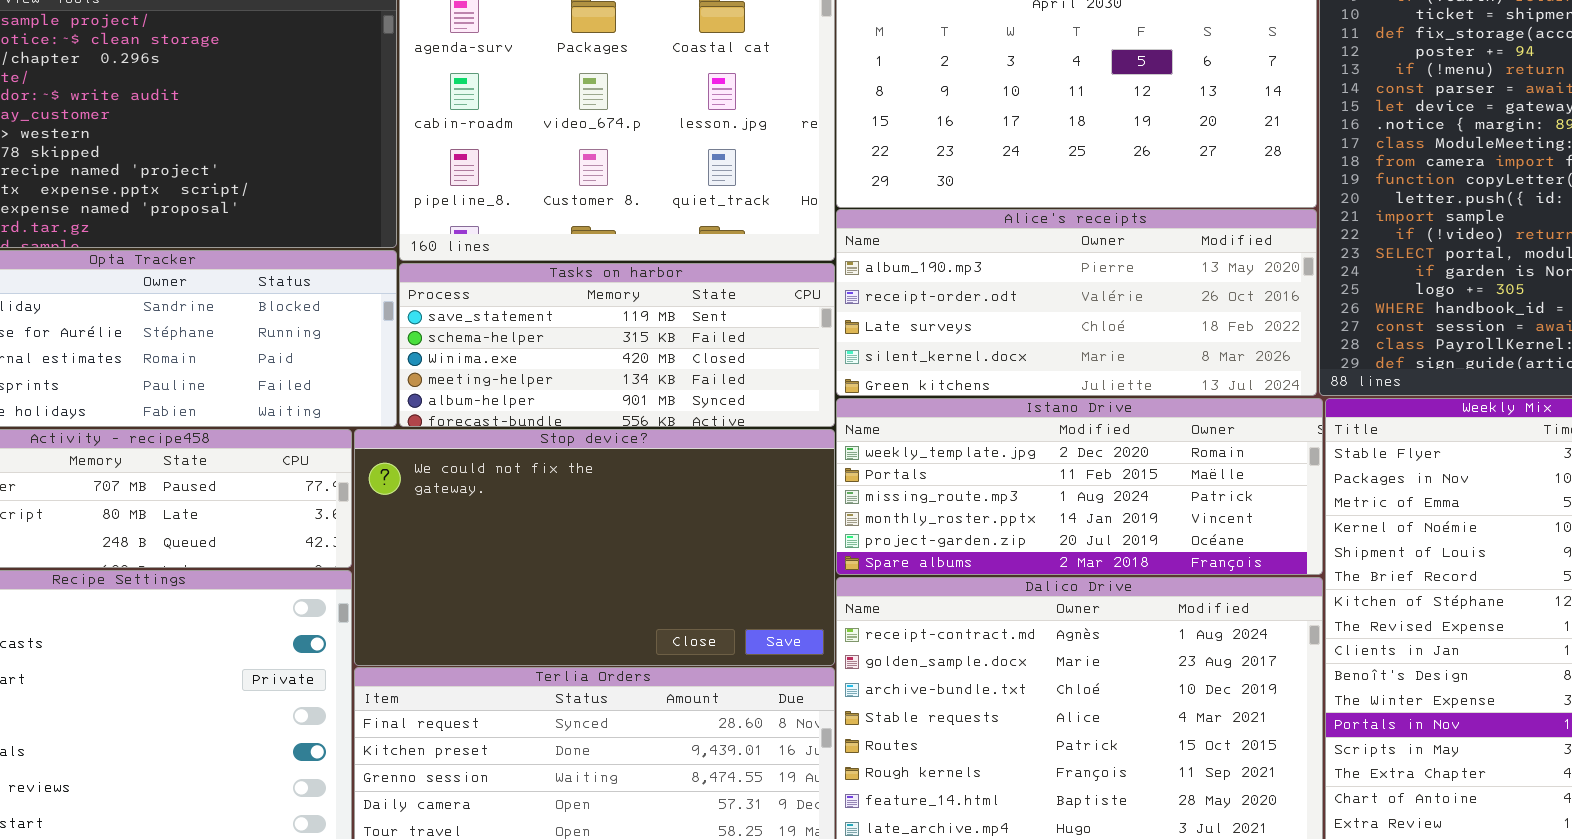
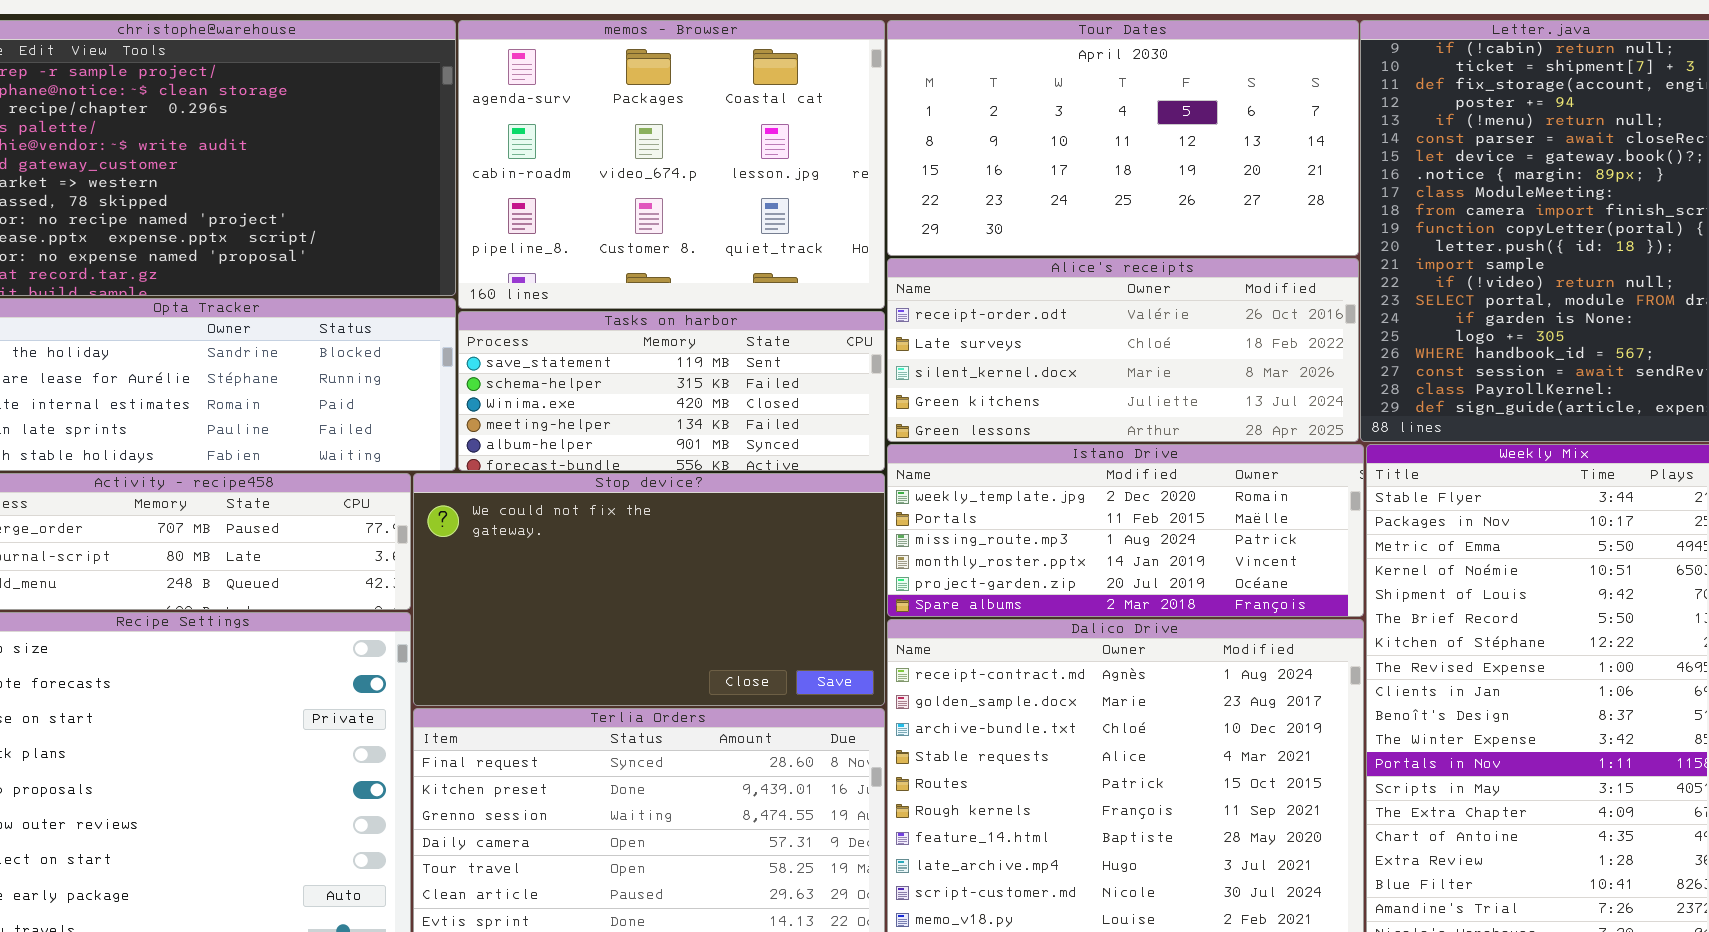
Alice's receipts: [836,209,1317,396] -> [887,258,1359,442], scrolled down 1 row

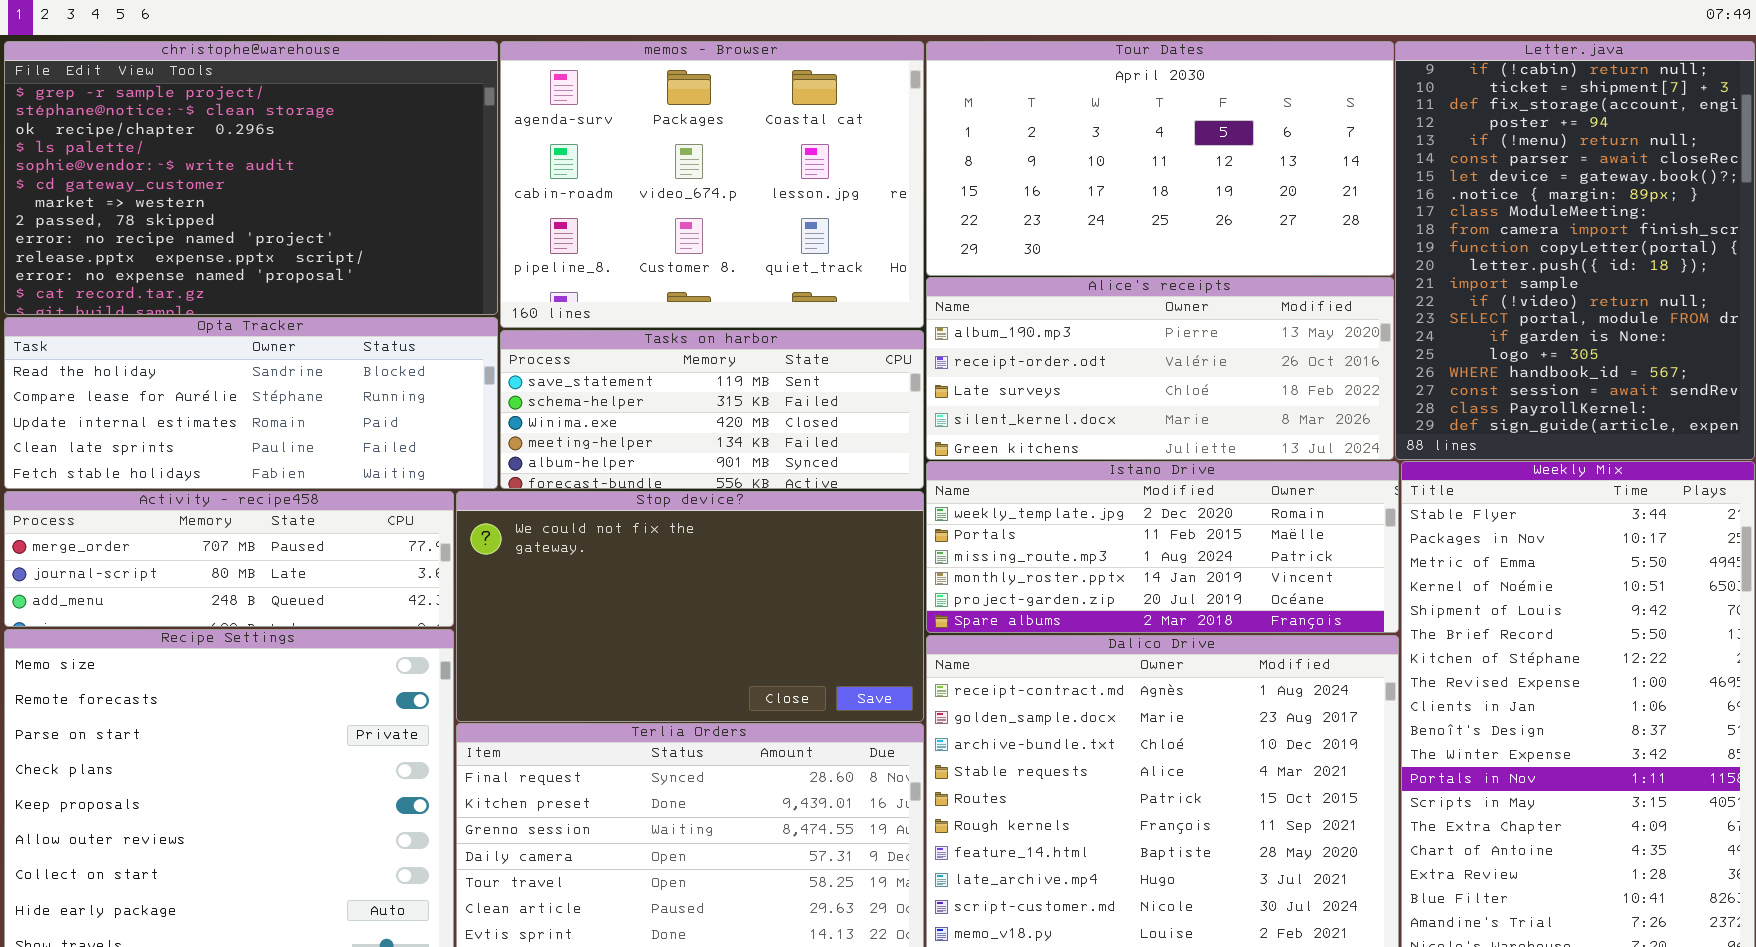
Alice's receipts: [887,258,1359,442] -> [926,277,1394,460], scrolled up 1 row

